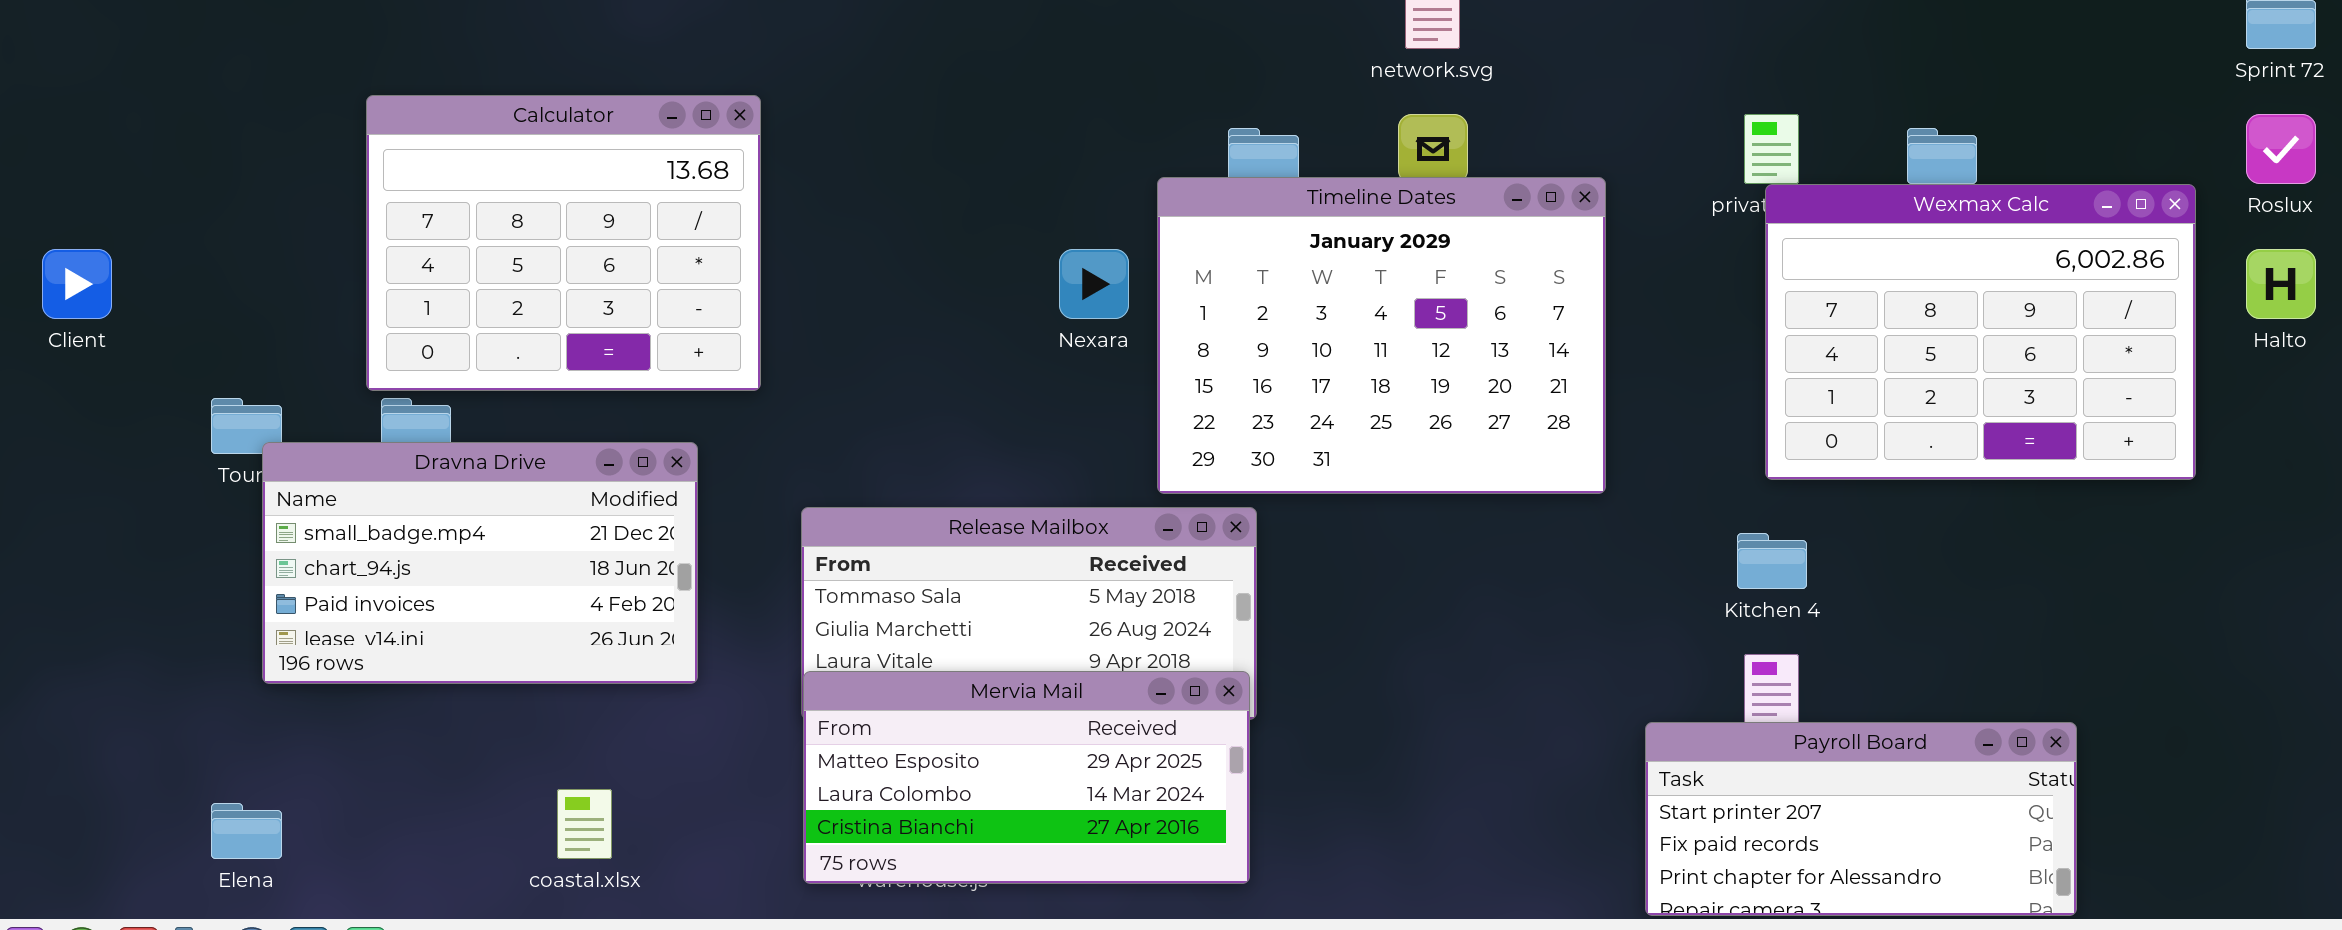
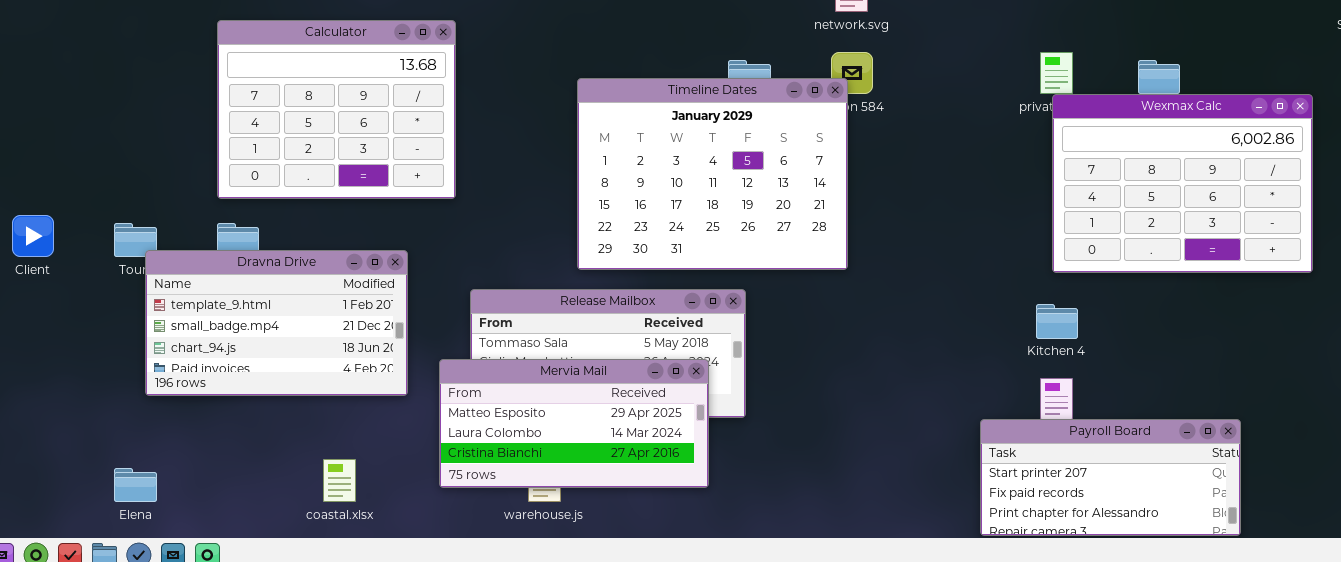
Calculator: [366,95,761,391] -> [217,20,456,199], moved
Timeline Dates: [1157,177,1606,494] -> [577,78,848,270], moved
Client: [42,249,112,319] -> [12,215,54,257], moved
Dravna Drive: [262,442,698,684] -> [145,250,408,396], scrolled up 1 row
Mervia Mail: [803,671,1250,884] -> [439,359,709,488], moved

